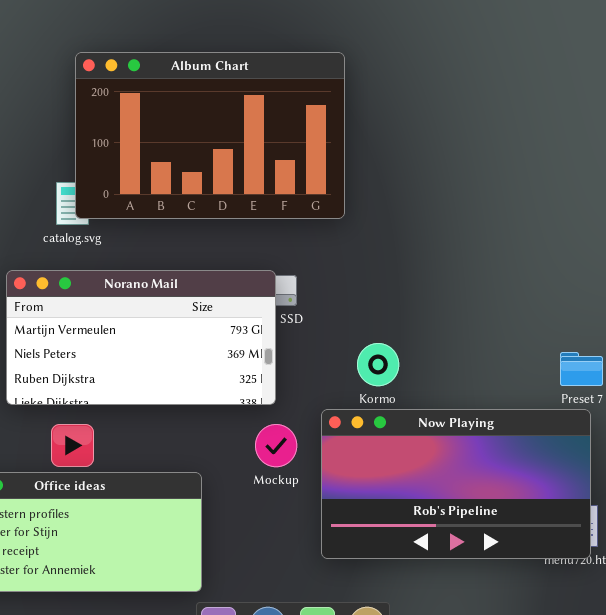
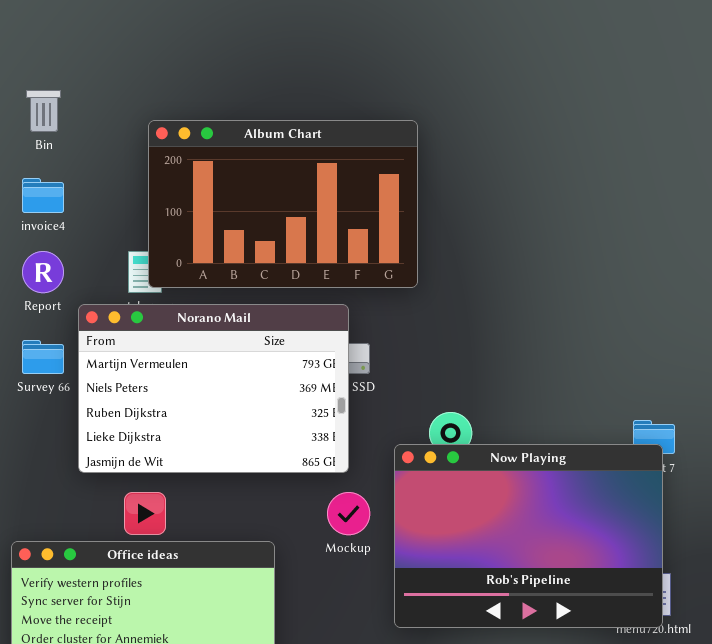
Norano Mail: [6,270,276,405] -> [78,304,349,473], resized
Now Playing: [321,409,591,559] -> [394,444,663,628], resized

